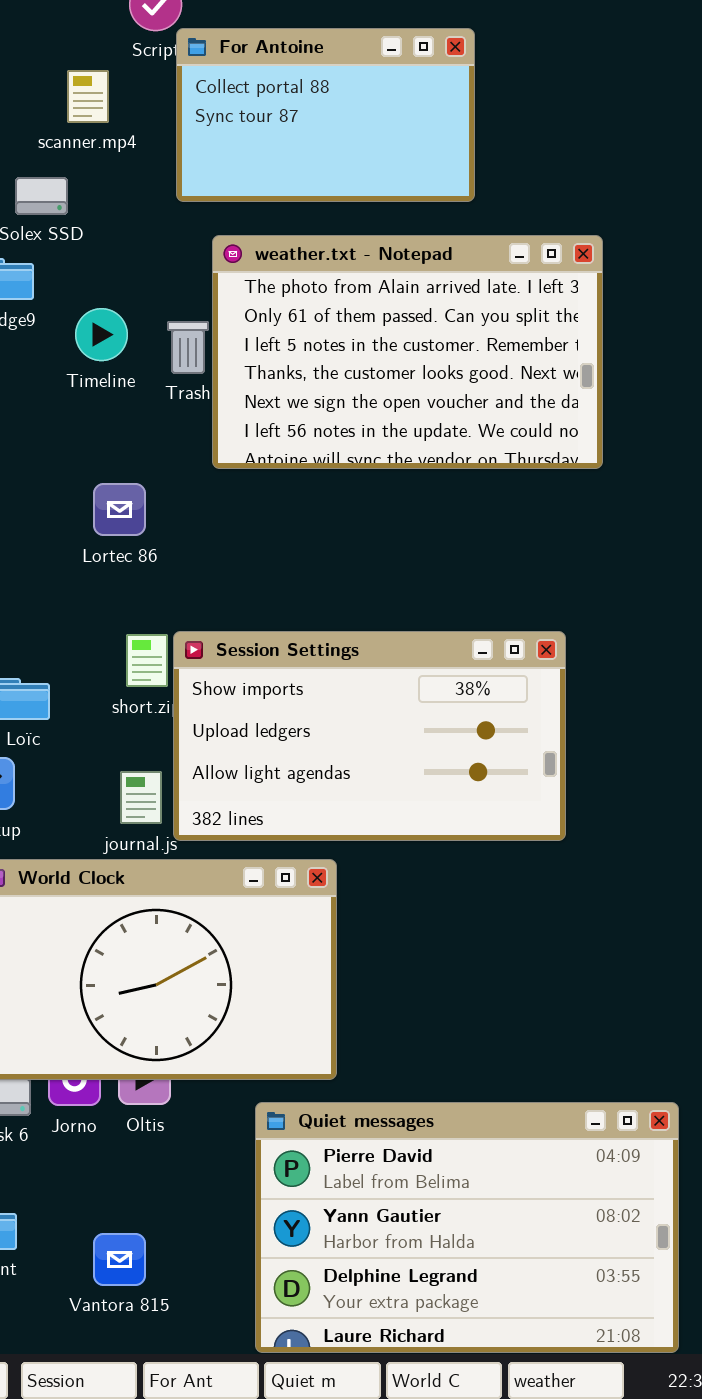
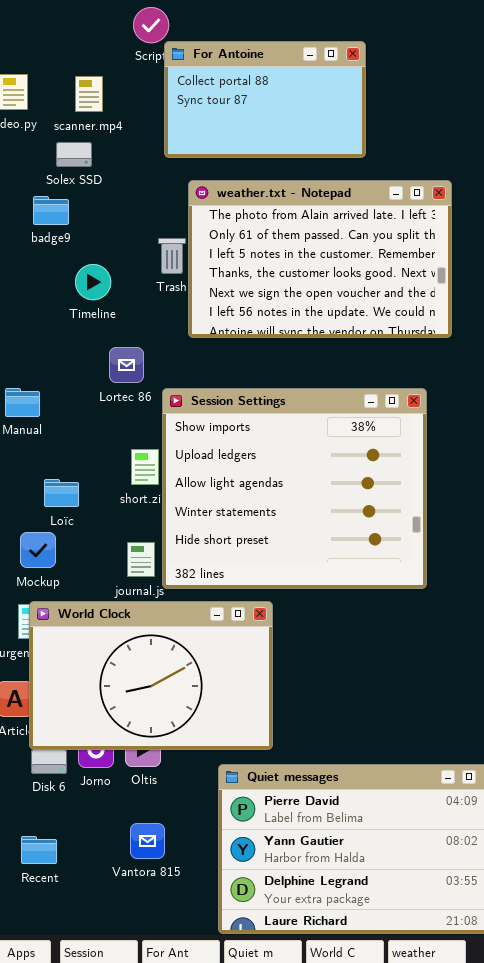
scanner.mp4: [67,70,109,123] -> [75,76,103,112], moved
Timeline: [75,308,128,361] -> [75,264,111,300], moved
Session Settings: [173,631,566,841] -> [162,388,427,589], resized
Vantora 815: [93,1233,146,1286] -> [130,823,165,859], moved

